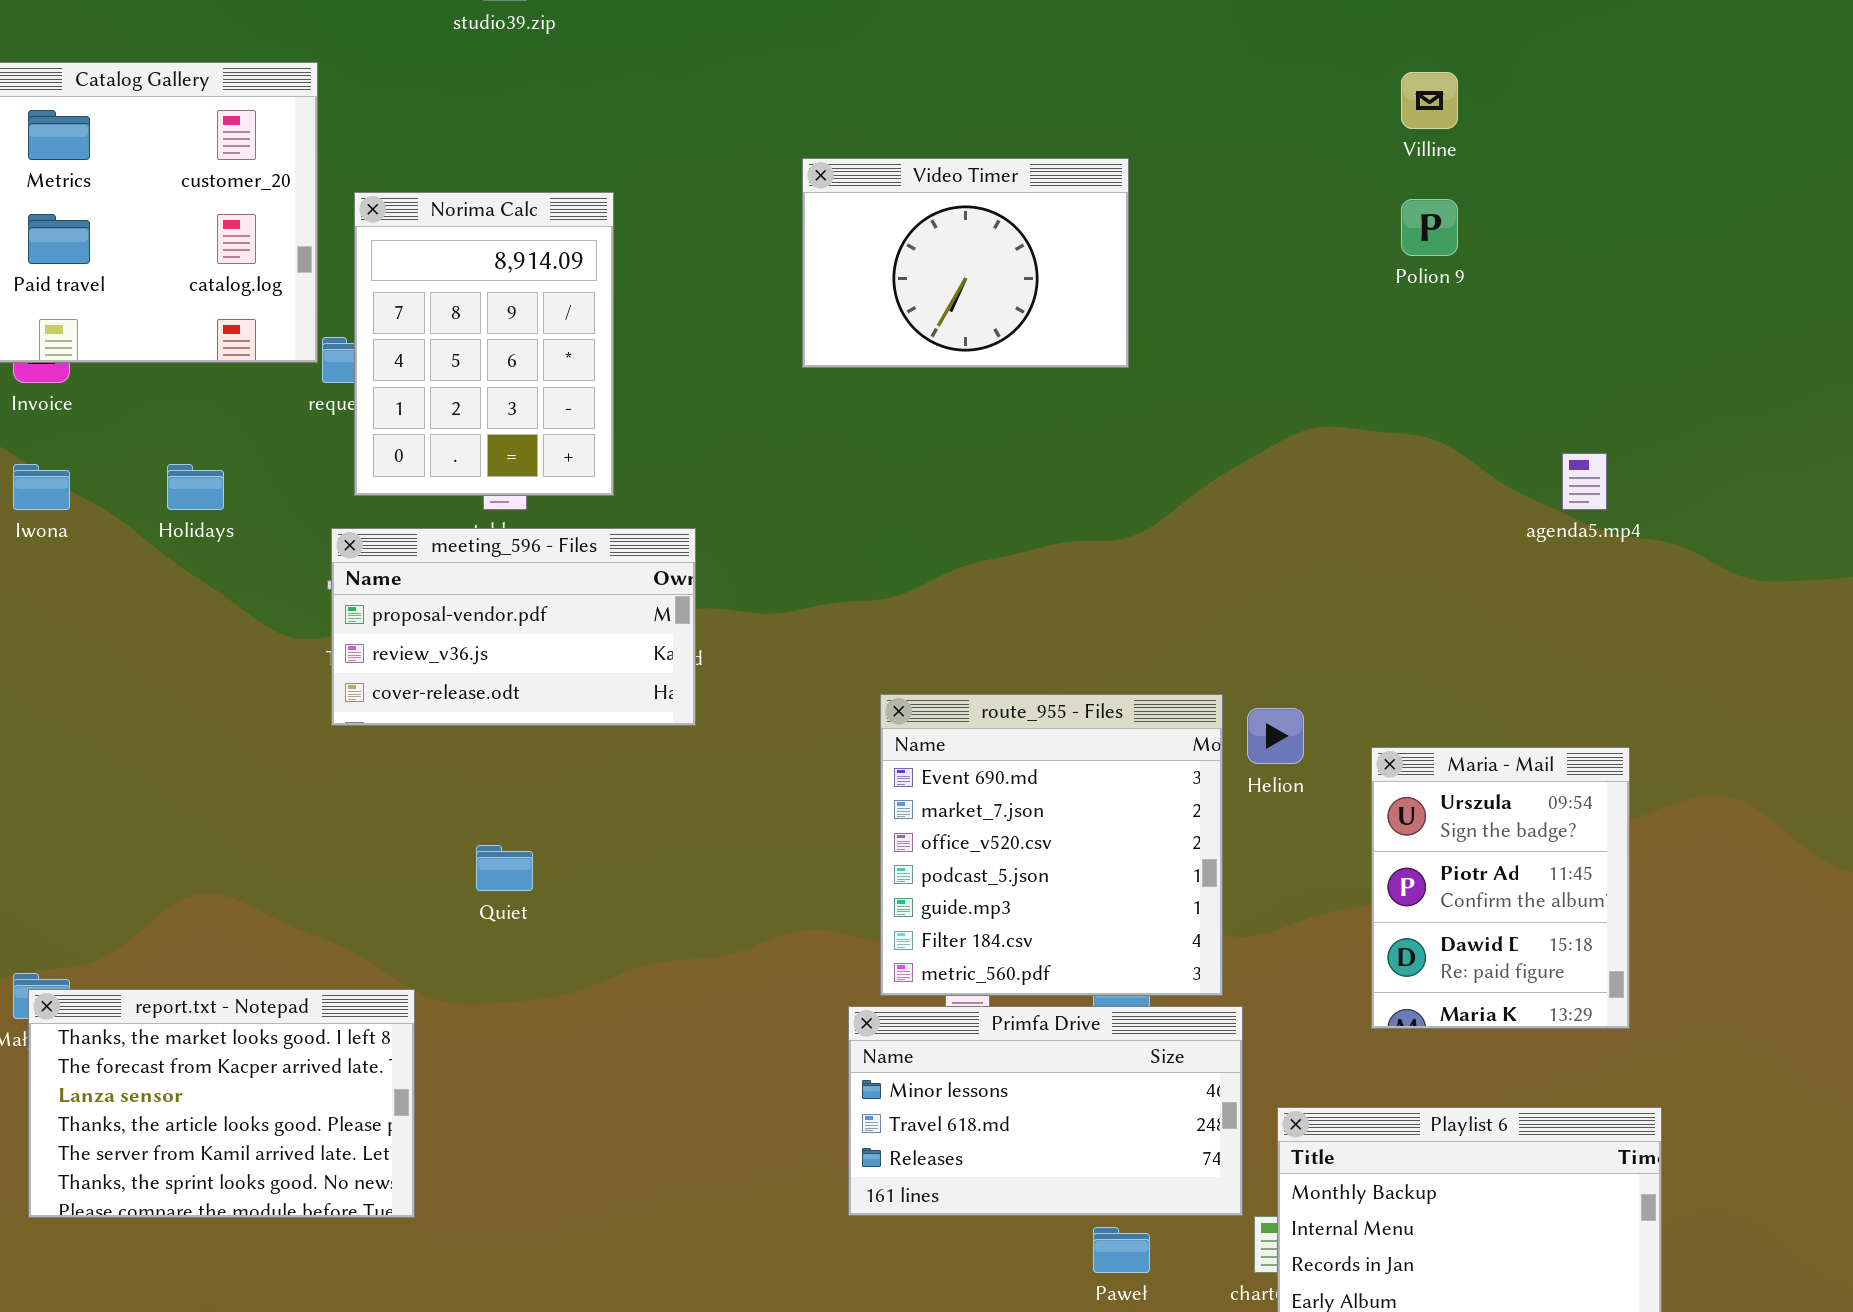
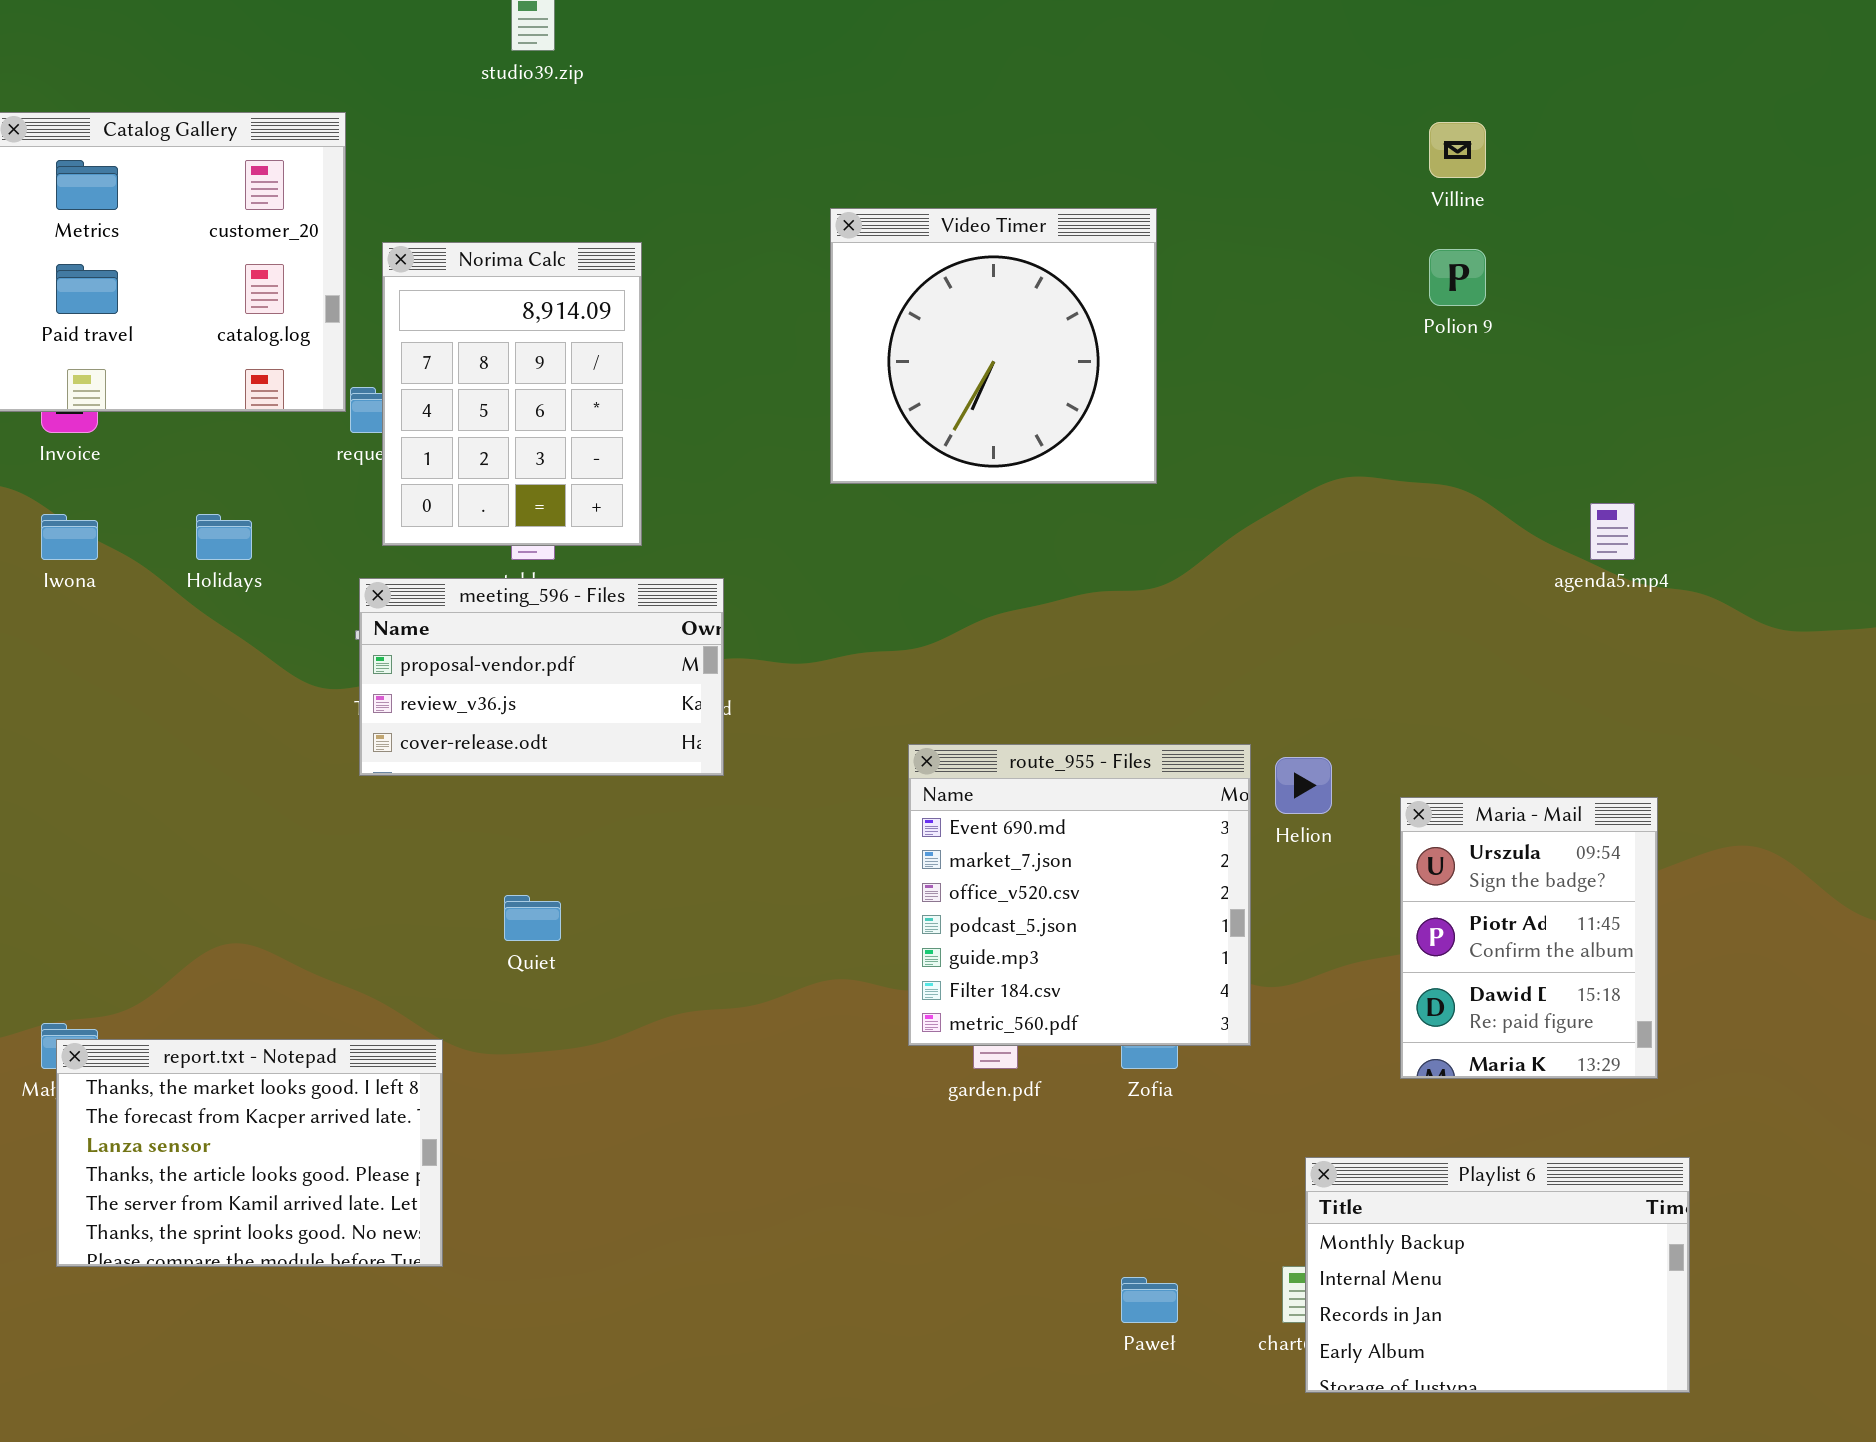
Video Timer: [802,158,1129,368] -> [830,208,1157,484], resized
Primfa Drive: [848,1006,1243,1216] -> none, closed

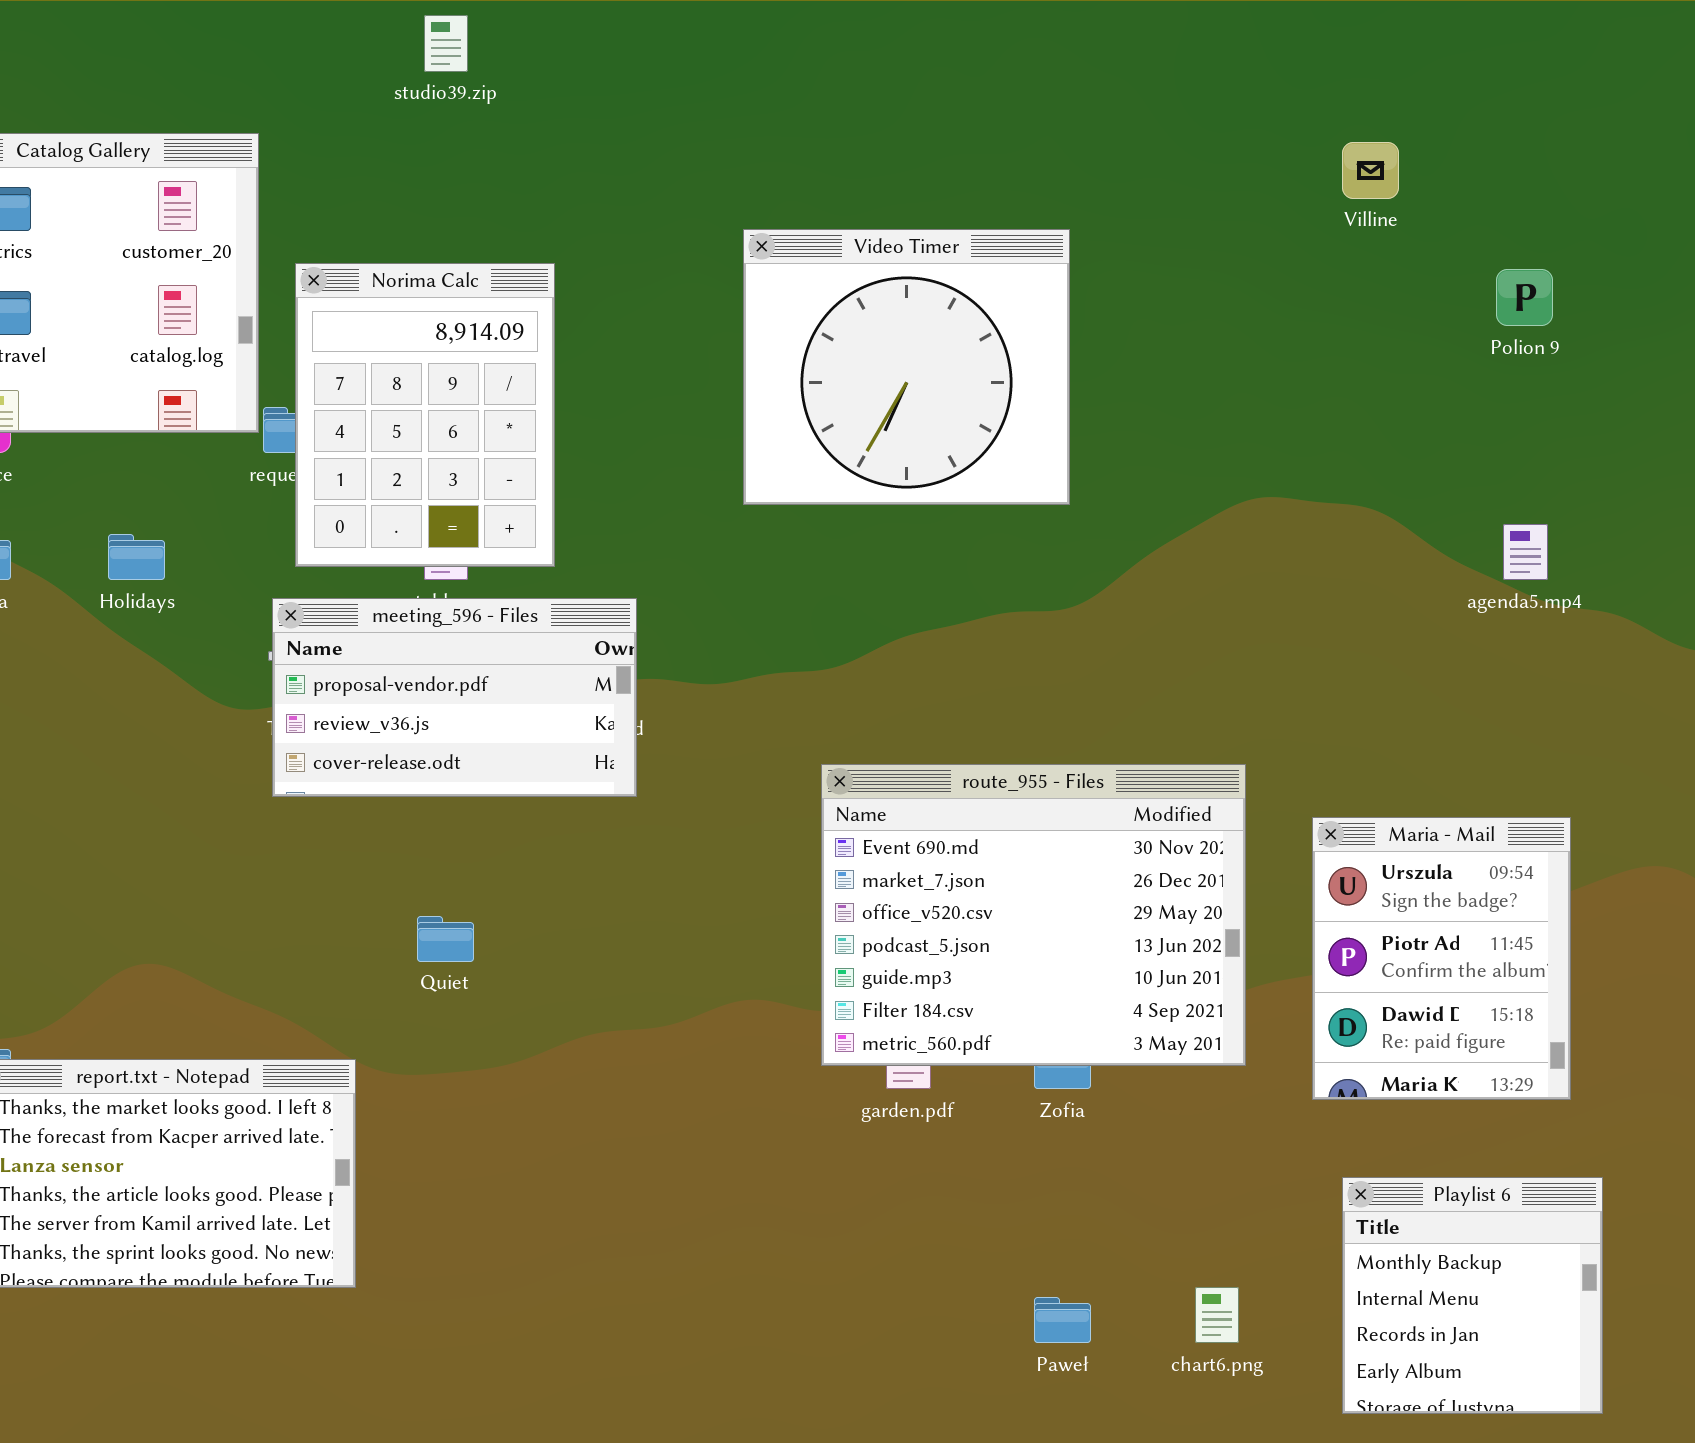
Polion 9: [1429,249,1486,306] -> [1496,269,1553,326], moved
route_955 - Files: [908,744,1251,1046] -> [821,764,1246,1066], resized
Playlist 6: [1305,1157,1690,1393] -> [1342,1177,1603,1414], resized

